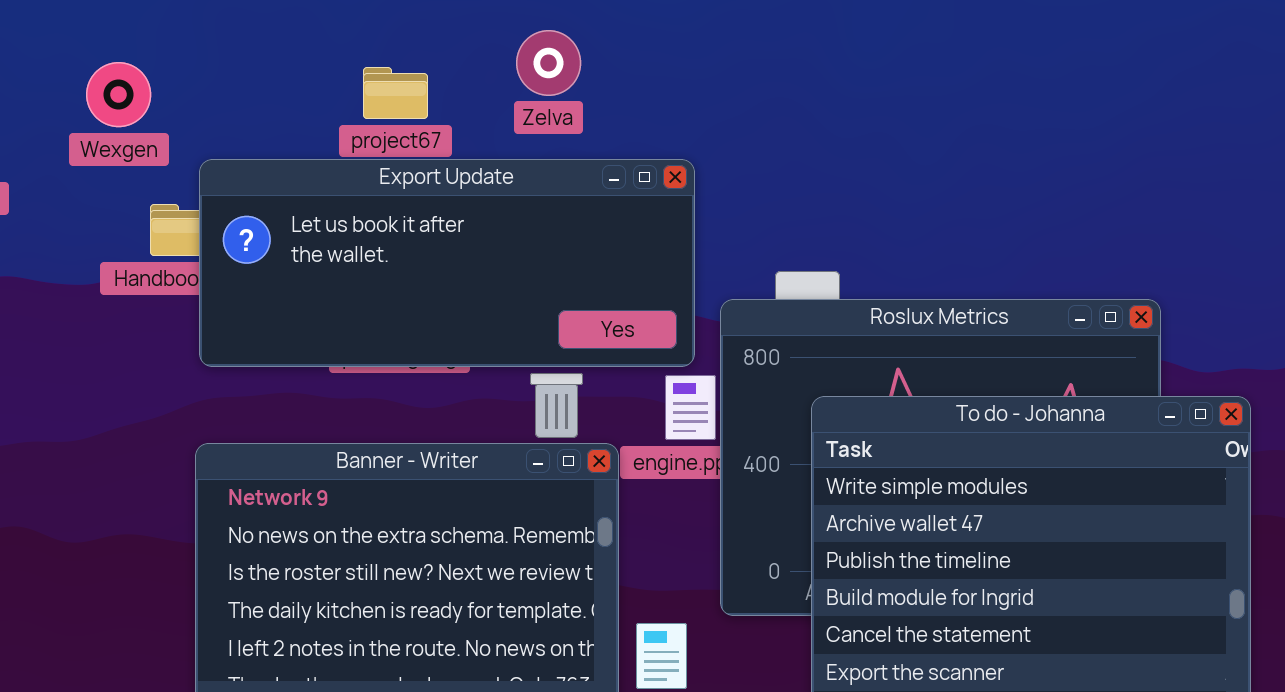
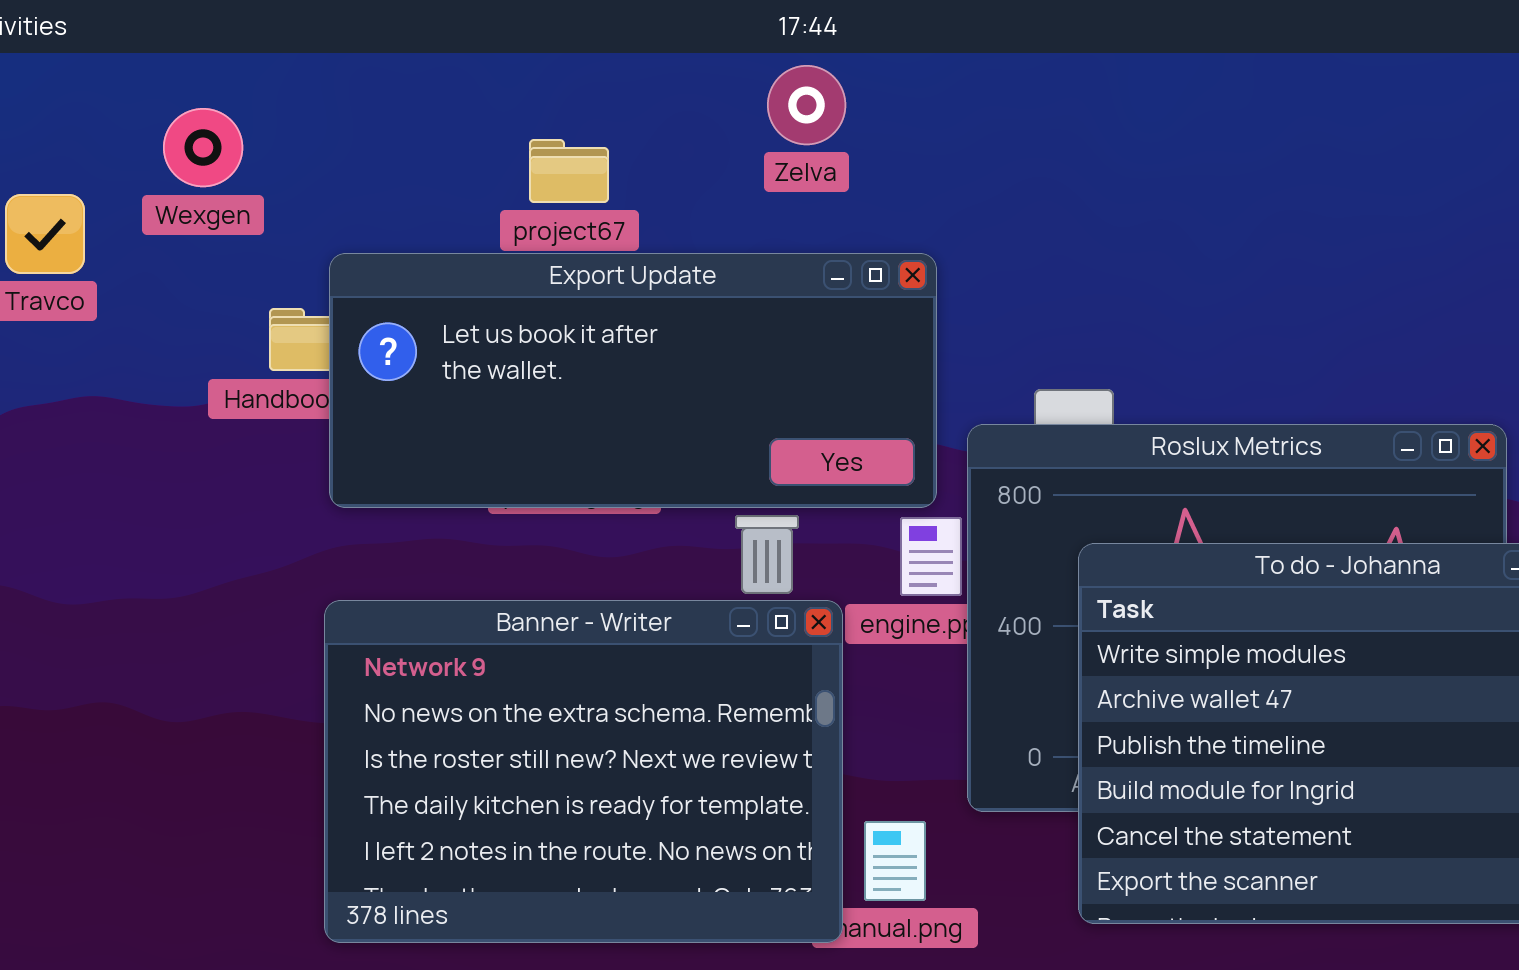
Zelva: [516,30,581,96] -> [767,65,846,145], moved
Wexgen: [86,62,151,127] -> [163,108,243,187], moved

